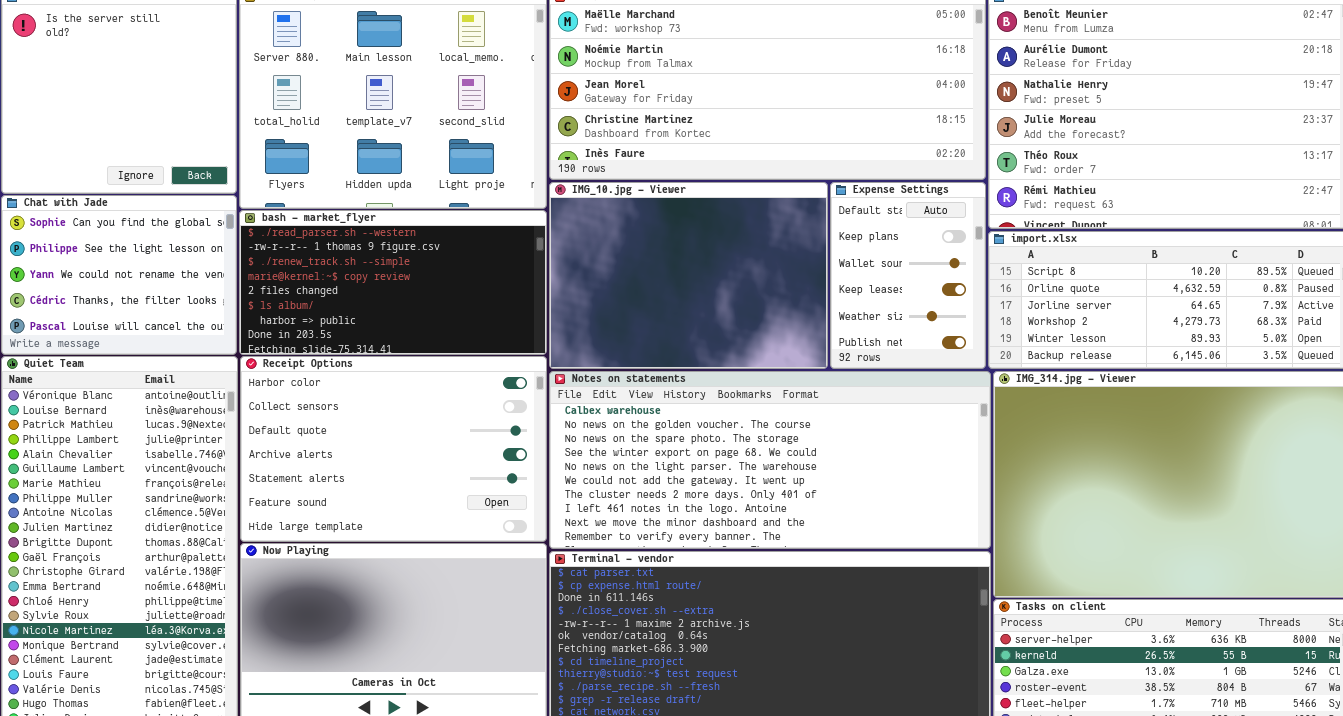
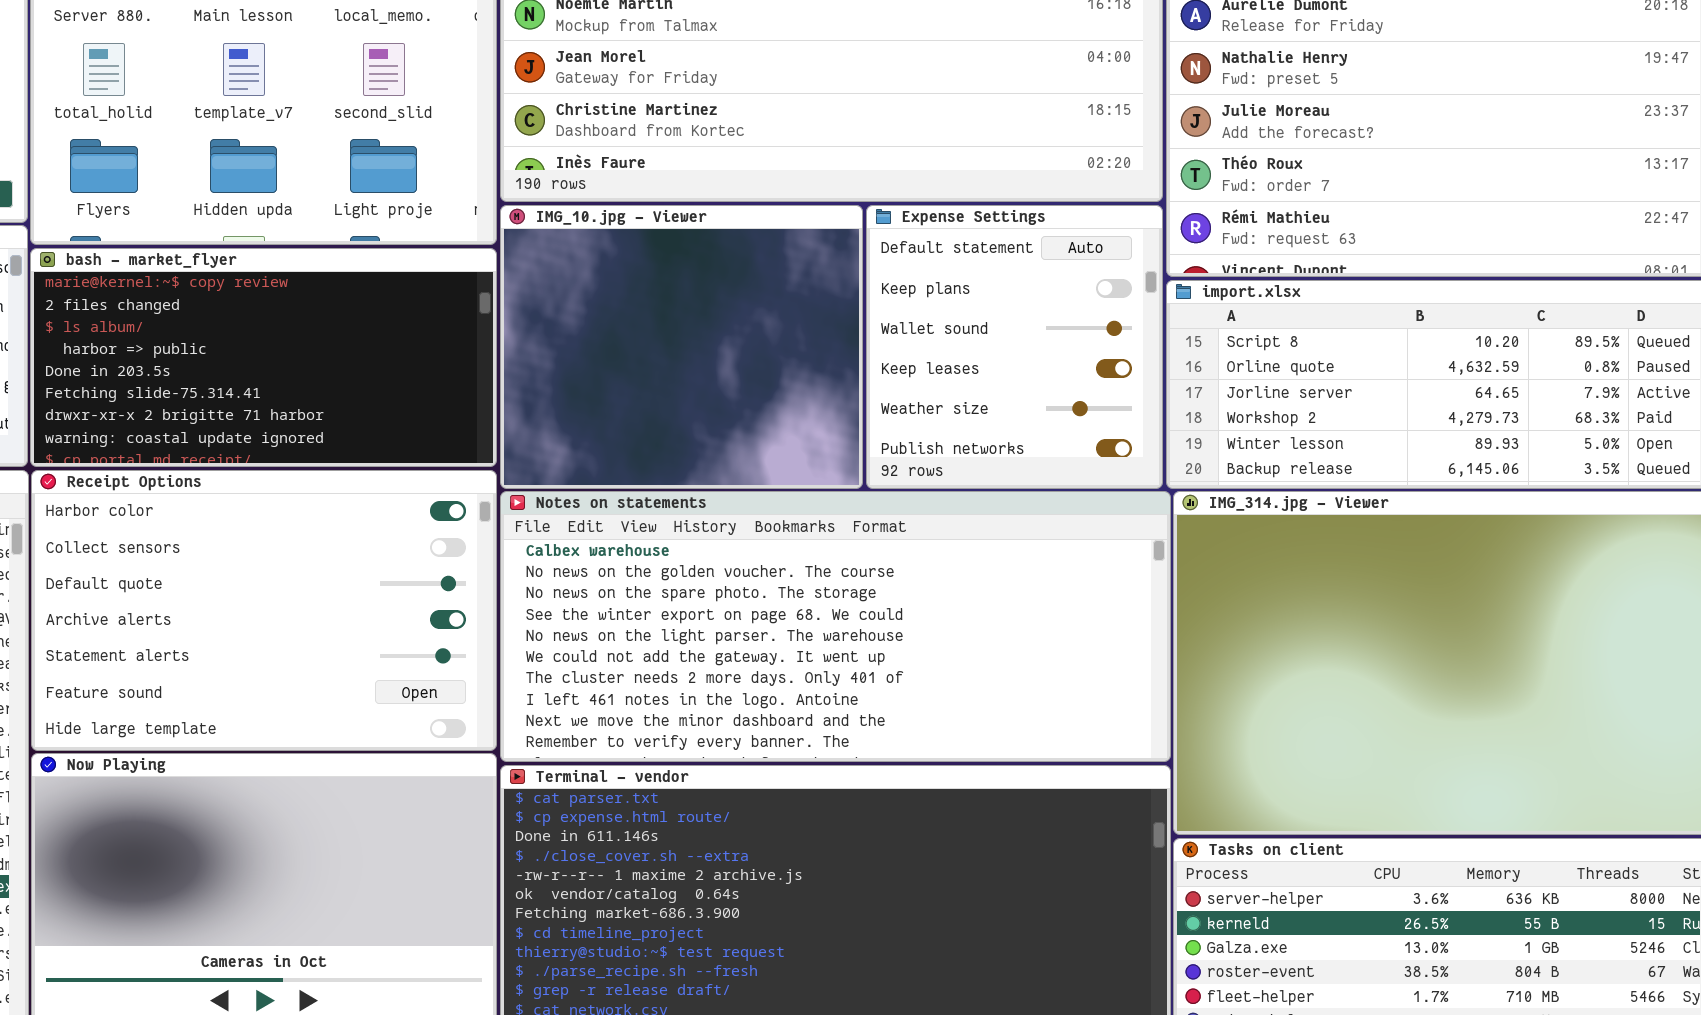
IMG_10.jpg - Viewer: [549,182,828,369] -> [500,205,863,489], resized
Expense Settings: [830,182,986,369] -> [866,205,1163,489], resized
bash - market_flyer: [239,210,547,355] -> [30,248,497,467], scrolled down 3 rows

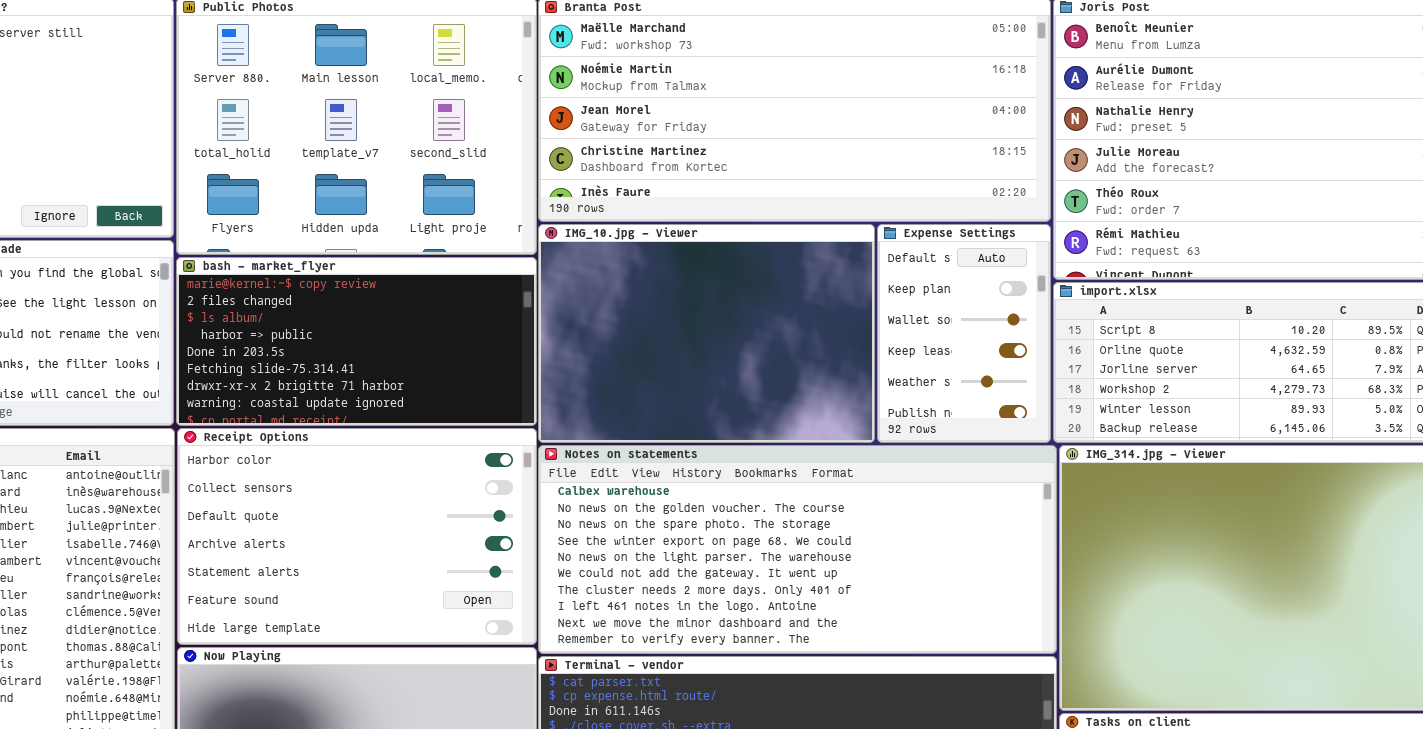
IMG_10.jpg - Viewer: [500,205,863,489] -> [538,224,875,443], resized
Expense Settings: [866,205,1163,489] -> [877,224,1051,443], resized

